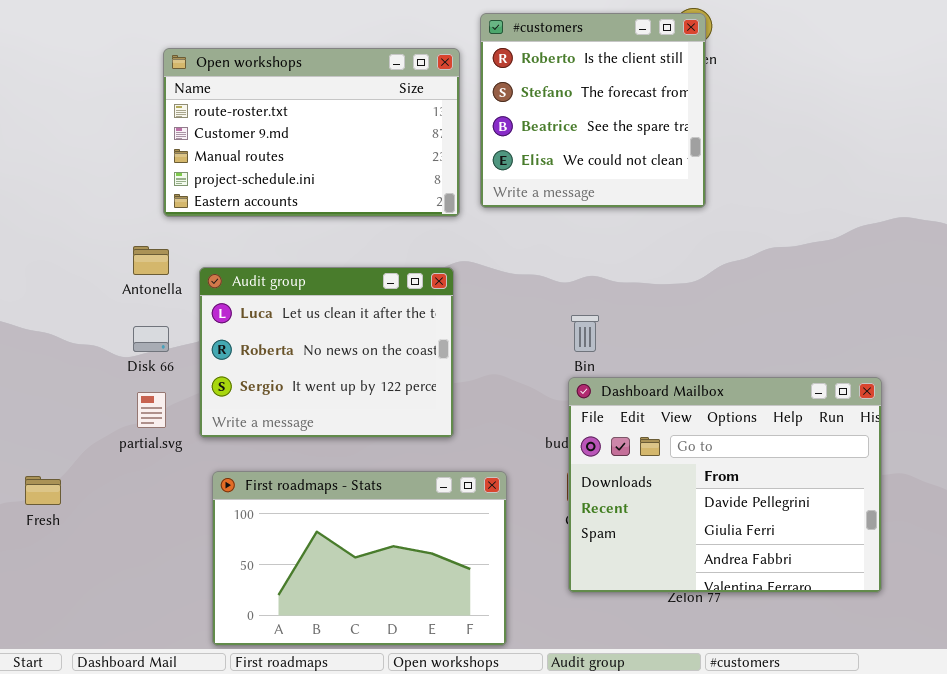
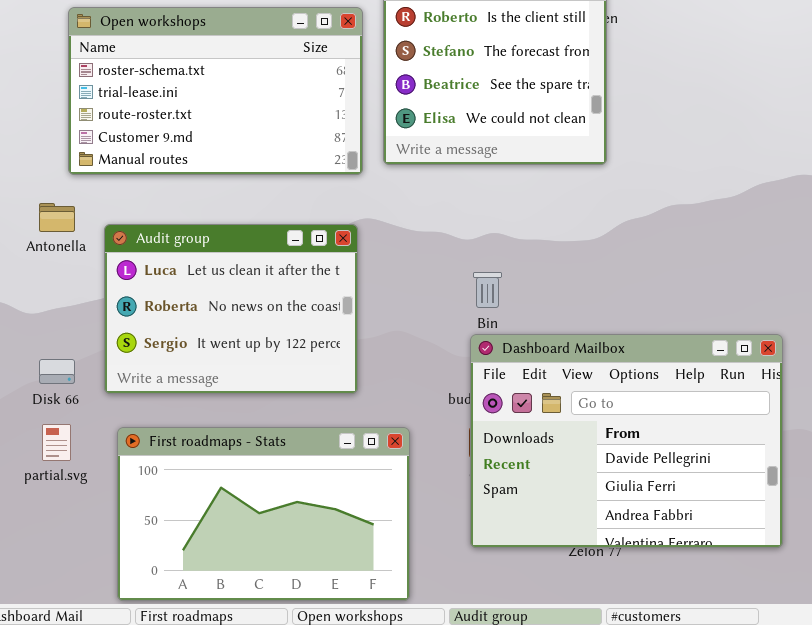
Open workshops: [163,48,460,217] -> [68,7,363,175], scrolled up 2 rows
Disk 66: [133,326,169,352] -> [39,359,75,384], moved
partial.svg: [137,392,166,428] -> [42,424,71,461], moved

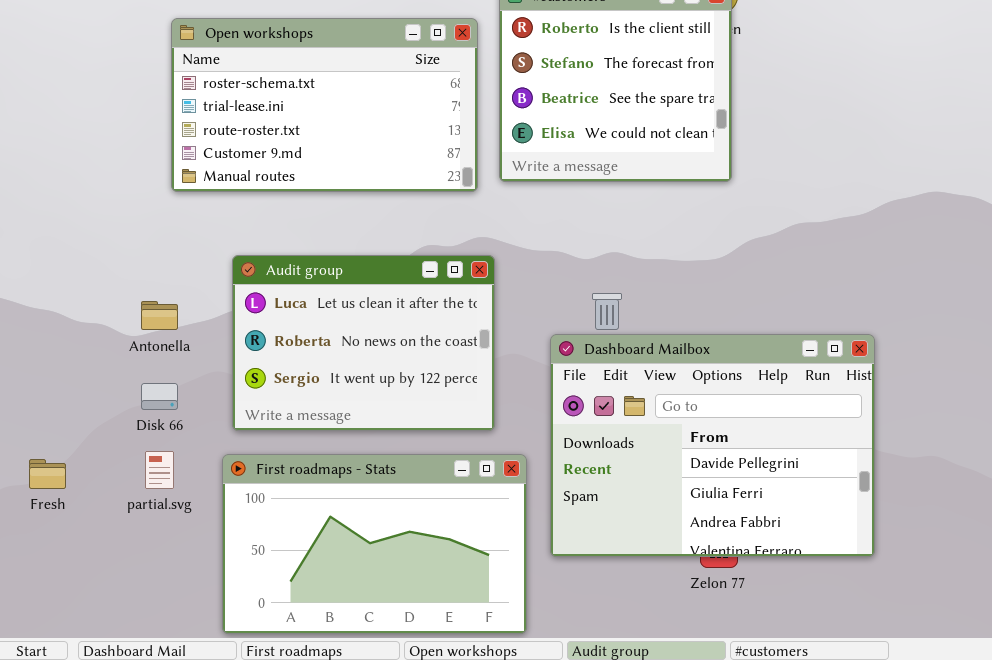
Antonella: [39,203,75,232] -> [141,301,178,330], moved
Audit group: [104,224,358,394] -> [232,255,495,431], moved
Dashboard Mailbox: [470,334,783,548] -> [550,334,875,557], moved

